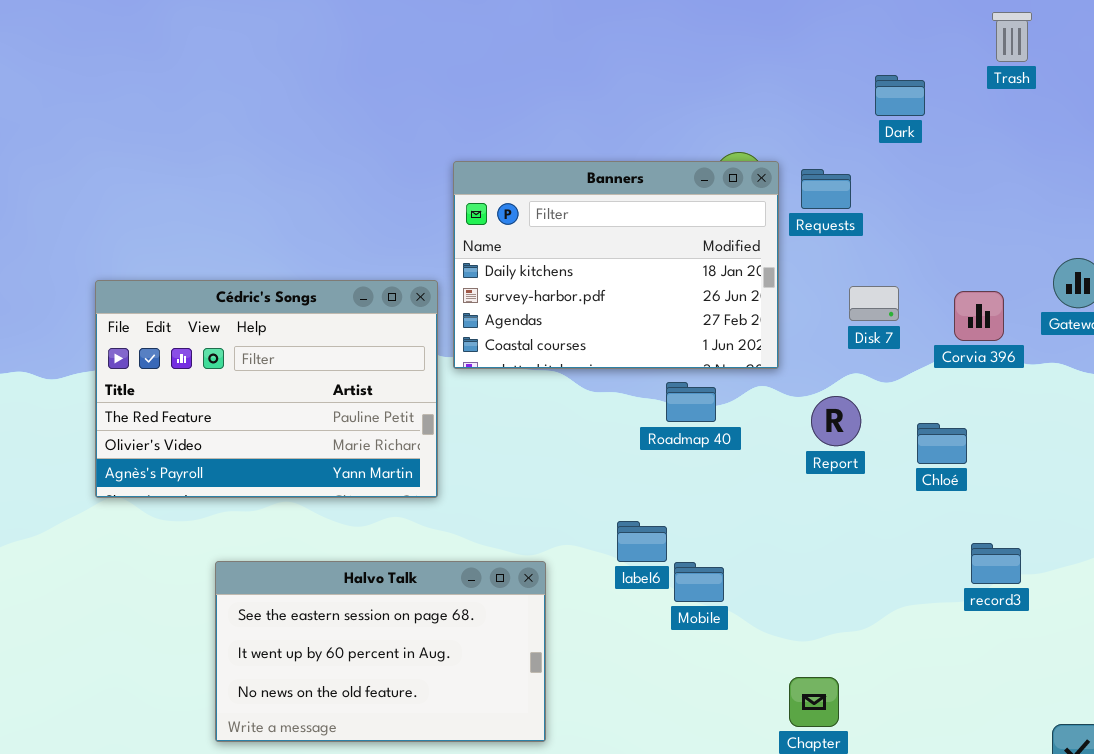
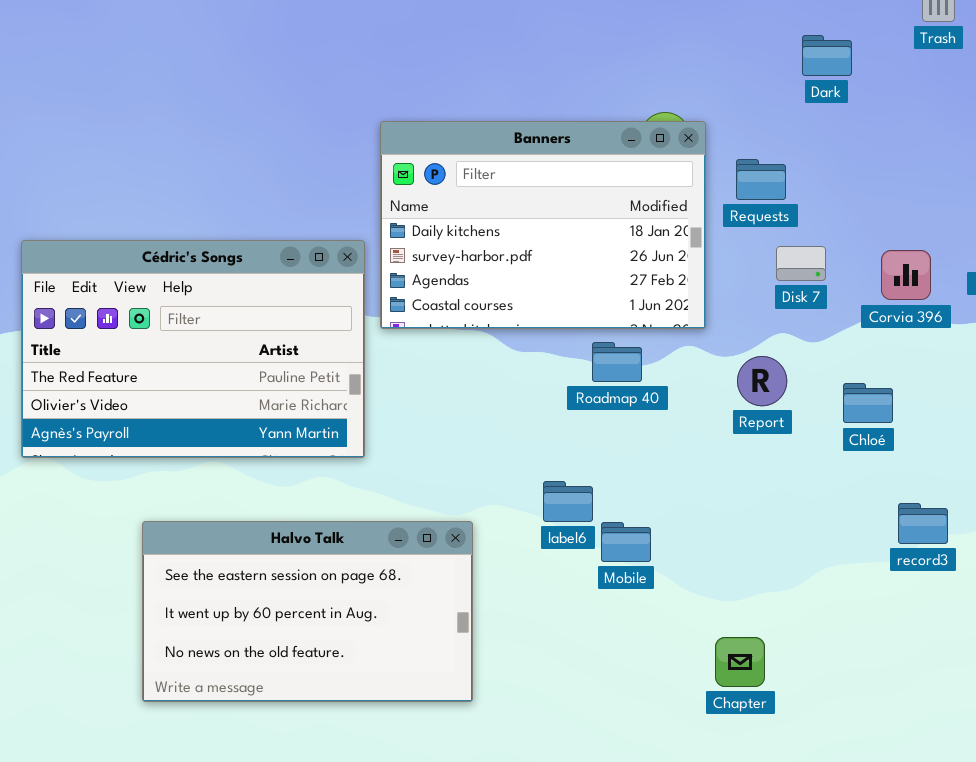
Requests: [801,169,851,209] -> [736,159,786,200], moved

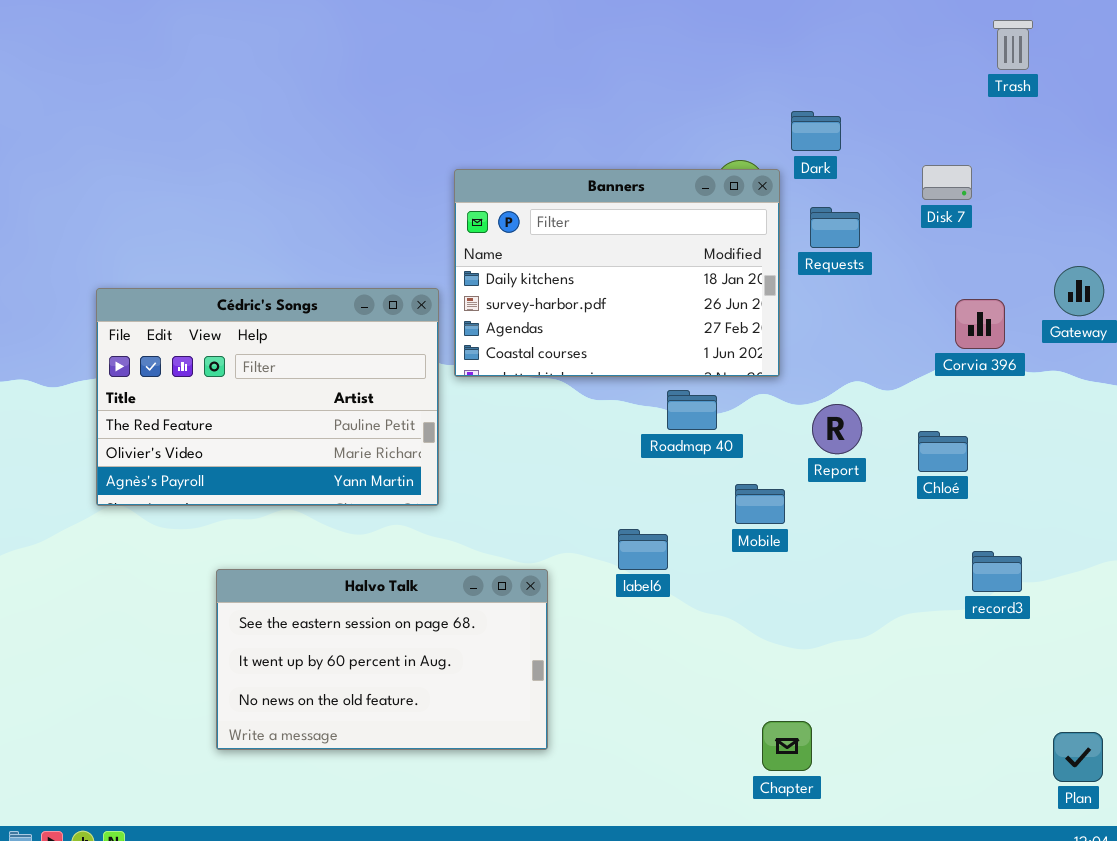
Dark: [802,35,852,76] -> [791,111,841,151], moved
Disk 7: [776,246,826,281] -> [922,165,972,200], moved
Mobile: [601,522,651,562] -> [735,484,785,524], moved
Chapter: [715,637,765,687] -> [762,721,812,771], moved

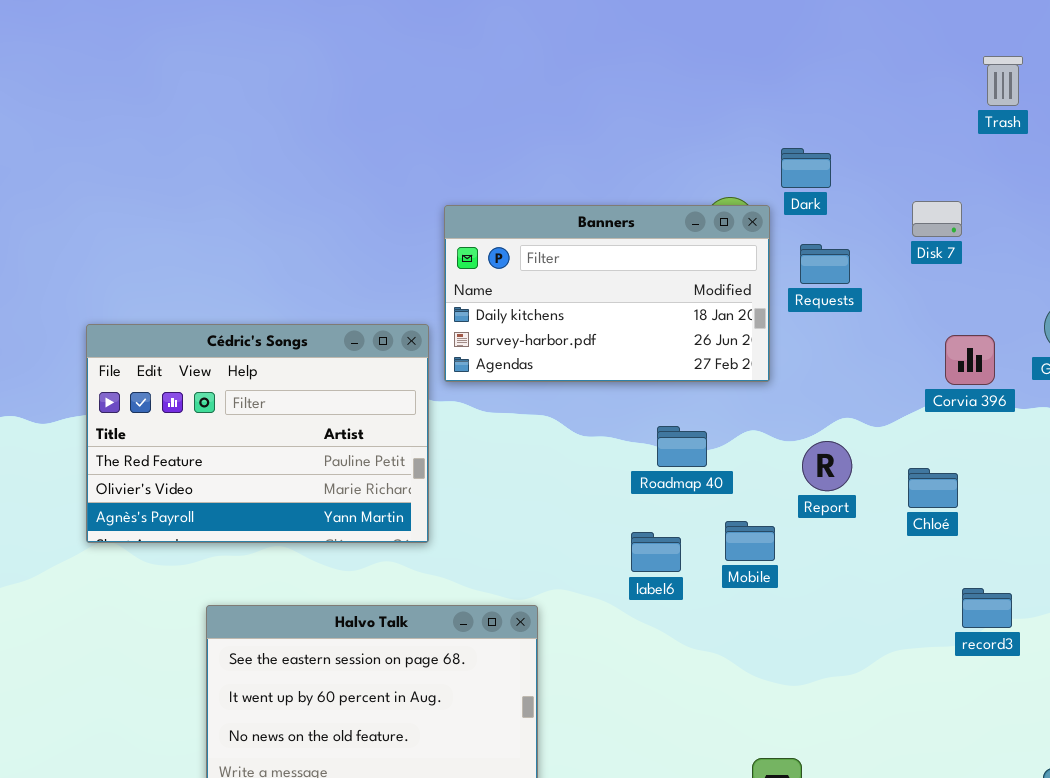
Banners: [454,169,780,377] -> [444,205,770,382], resized
label6: [618,529,668,570] -> [631,532,681,572], moved

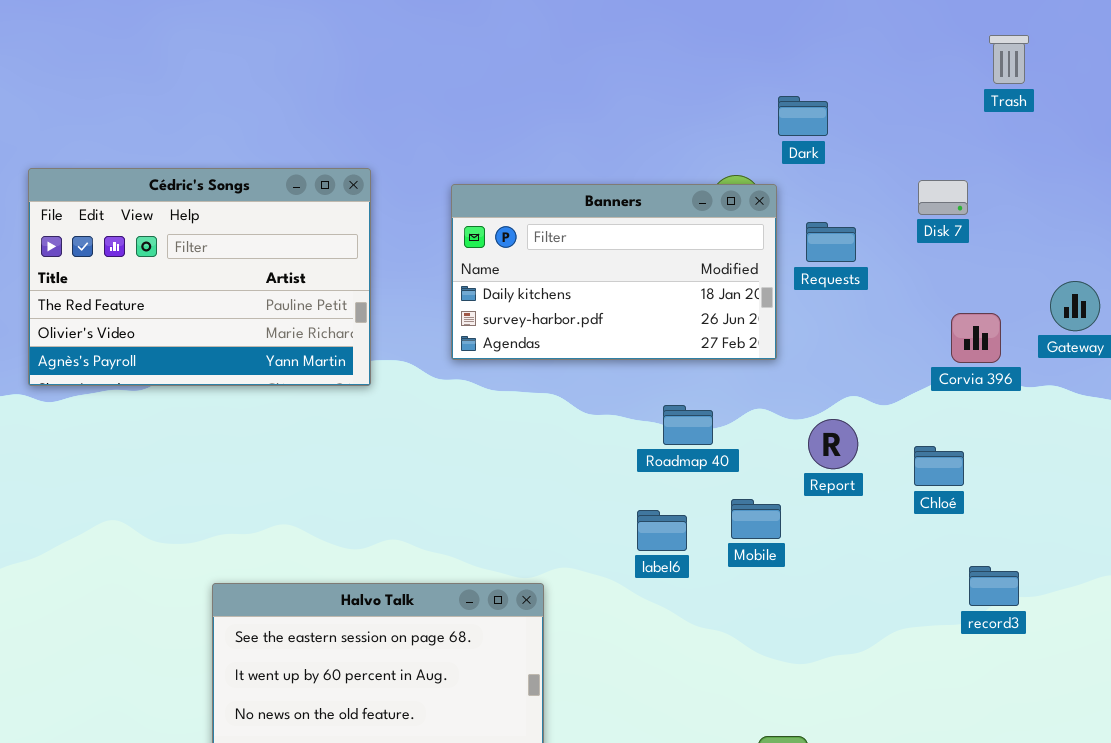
Dark: [781,148,831,188] -> [778,96,828,136], moved
Cédric's Songs: [86,324,429,543] -> [28,168,371,386], moved

